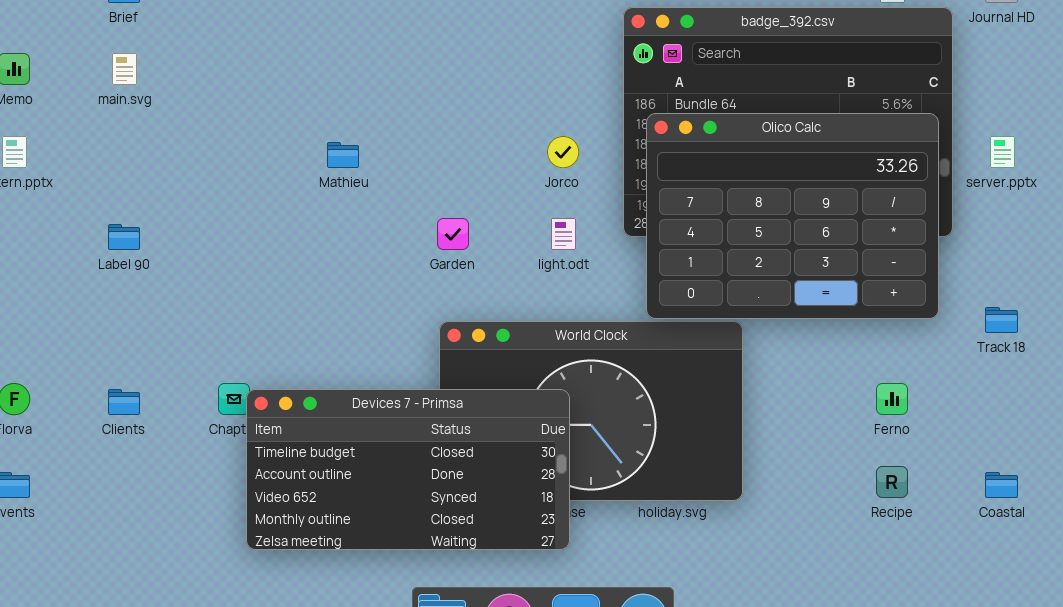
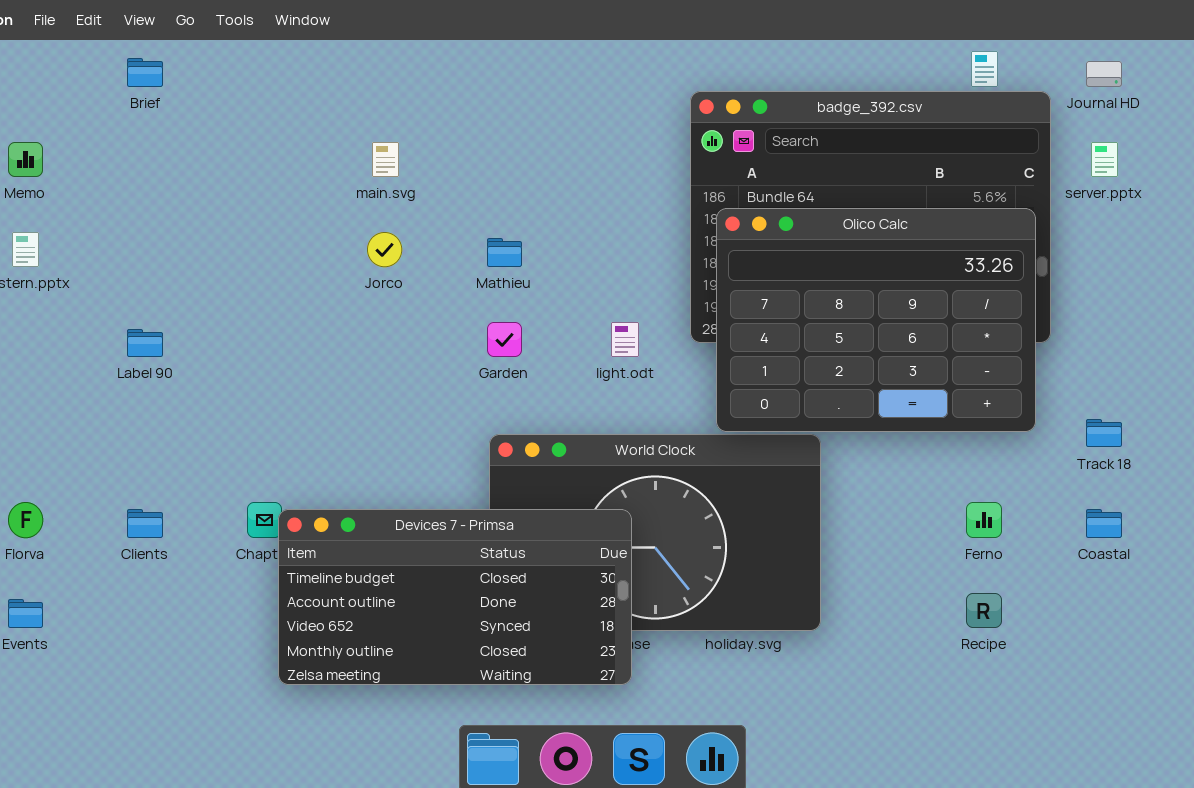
main.svg: [112,53,137,85] -> [372,142,399,177], moved
Jorco: [547,136,579,168] -> [367,232,402,267], moved
server.pptx: [990,136,1015,168] -> [1091,142,1118,177], moved
Mathieu: [327,142,359,168] -> [487,238,522,267], moved
Coastal: [985,472,1018,498] -> [1086,509,1122,538], moved

